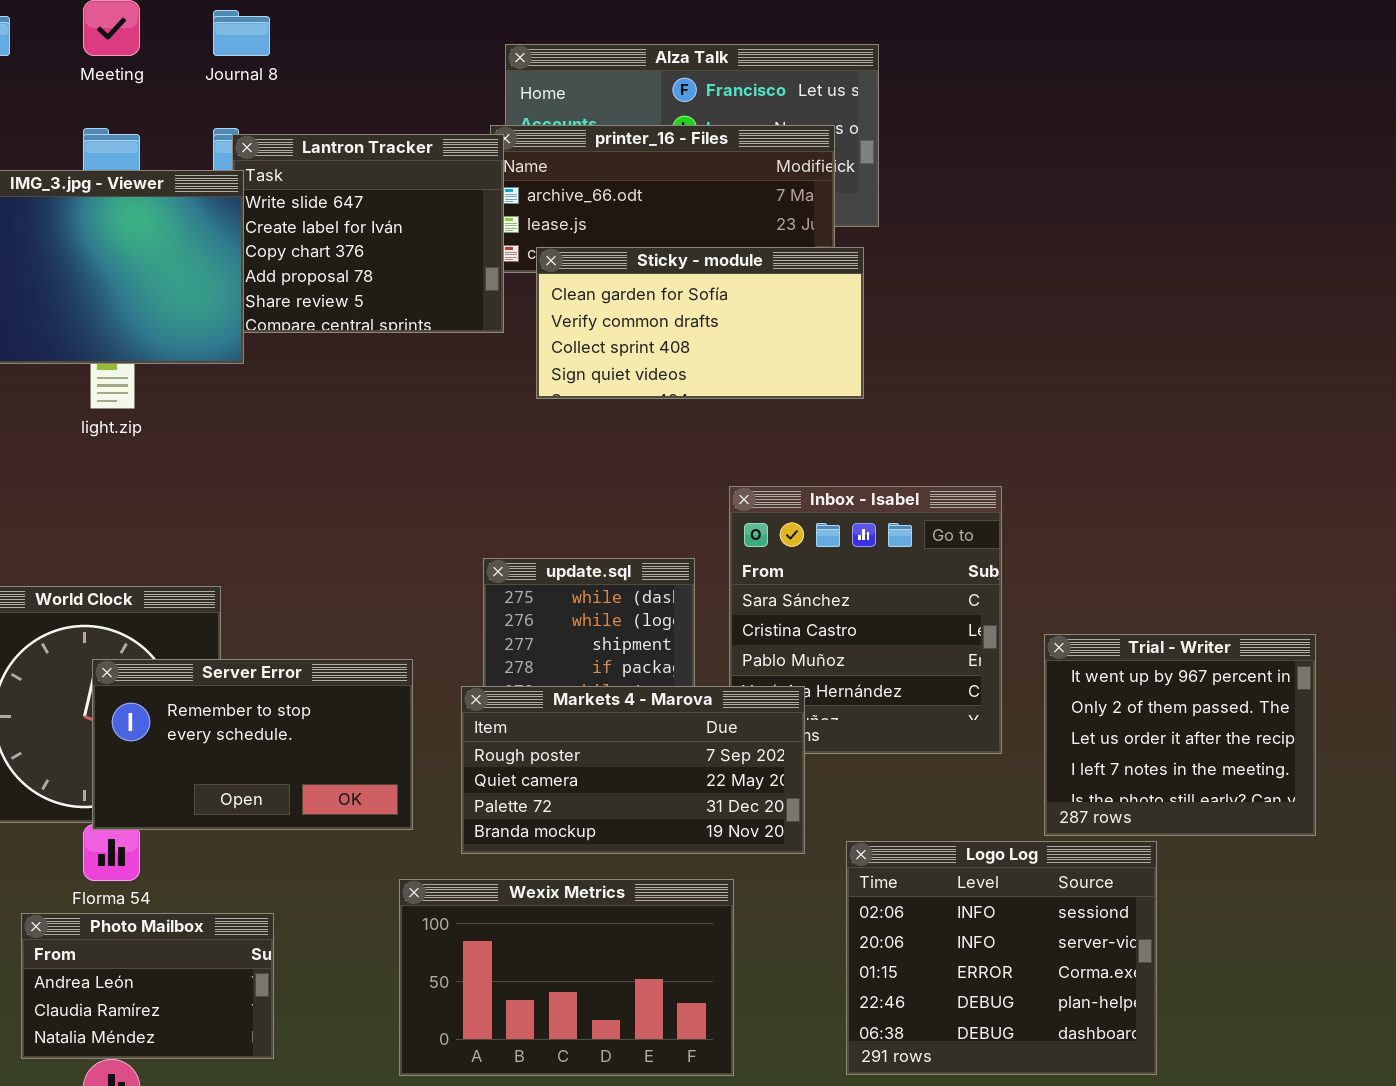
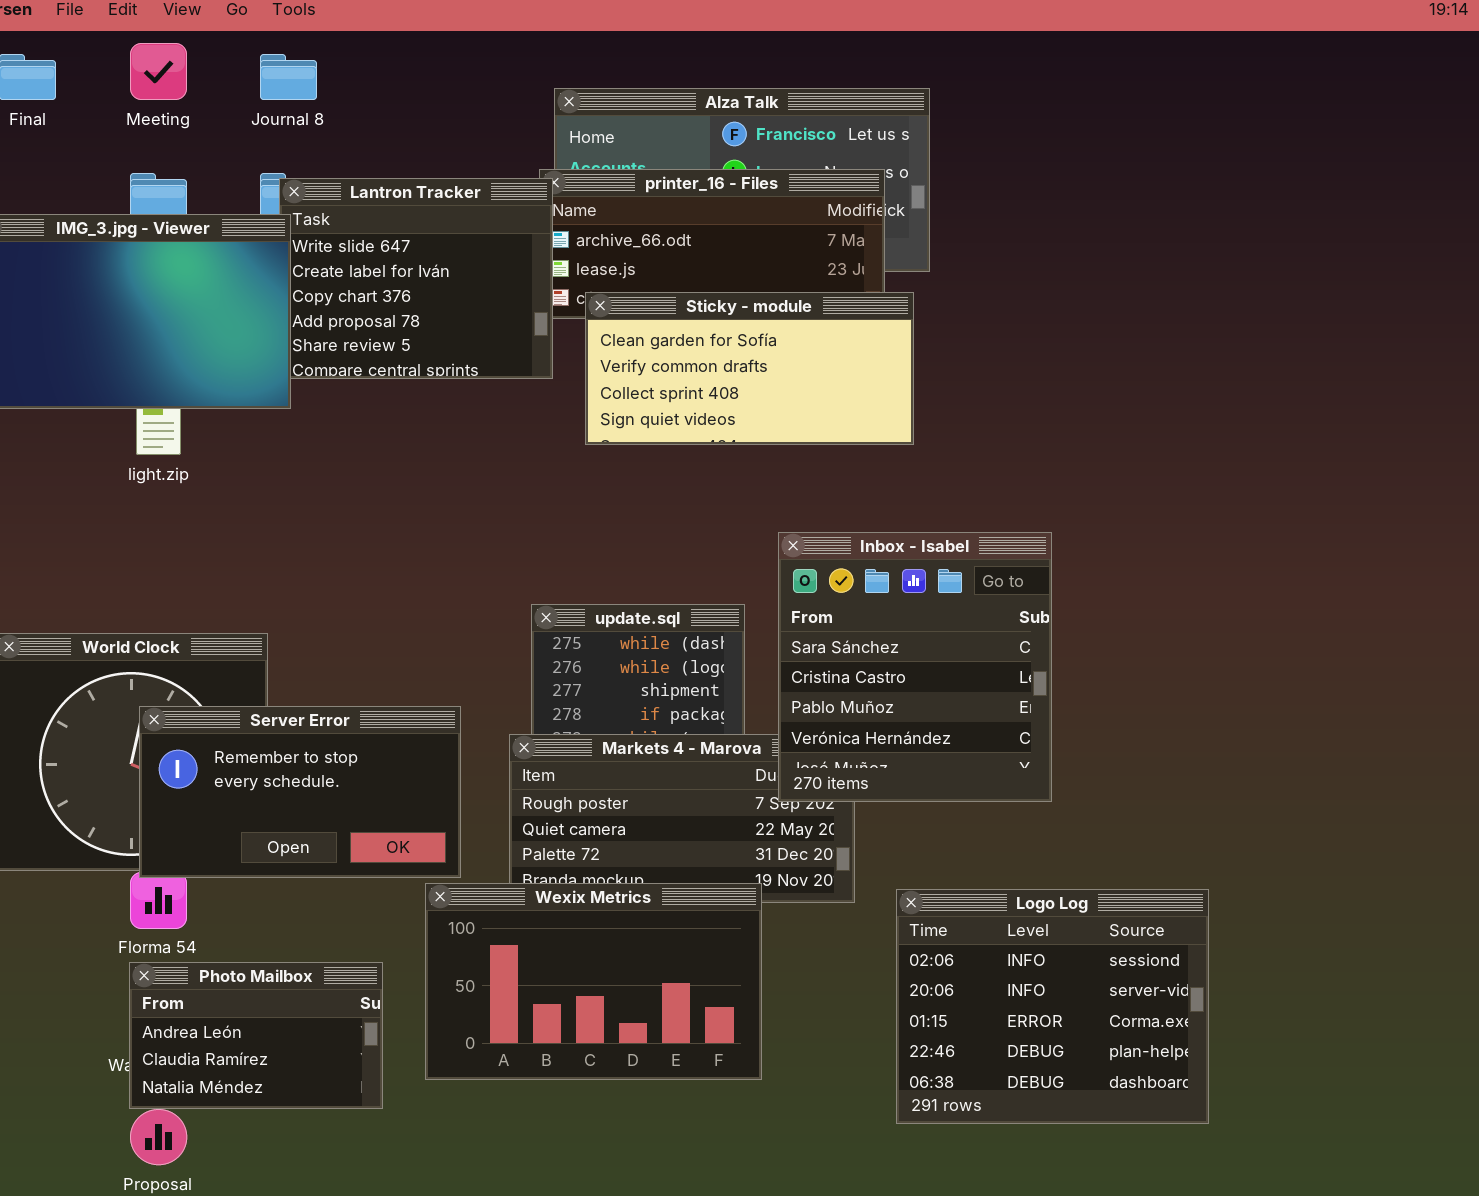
Inbox - Isabel: [729,486,1002,754] -> [778,532,1052,802], raised
Trial - Writer: [1044,634,1316,836] -> none, closed
Wexix Metrics: [399,879,734,1076] -> [425,883,762,1080], moved
Photo Mailbox: [21,913,274,1059] -> [129,962,383,1109], moved

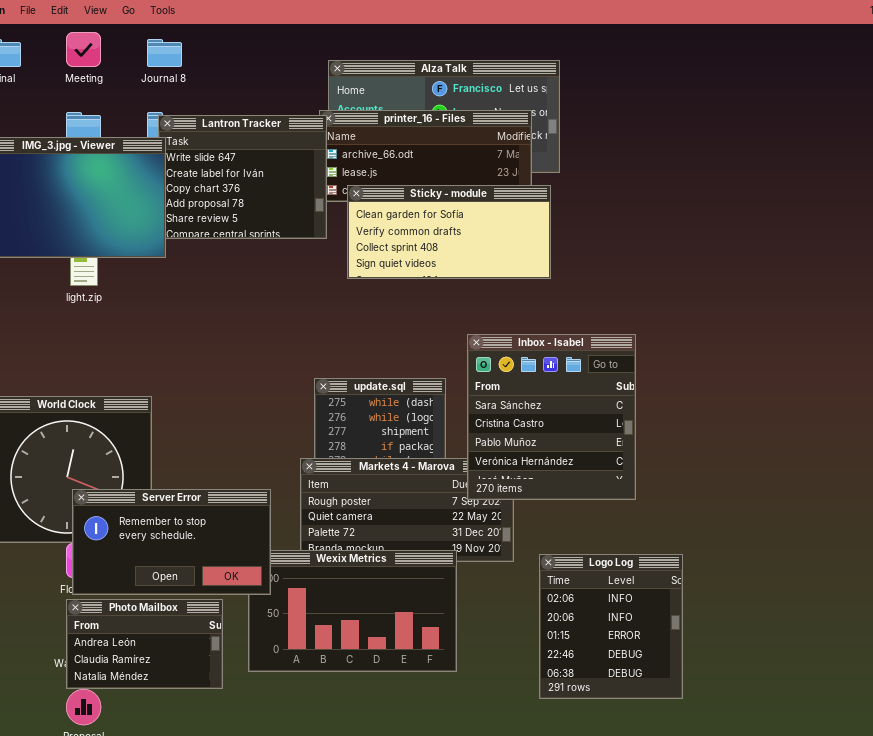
Server Error: [139,706,461,878] -> [72,489,271,595], moved
Logo Log: [896,889,1209,1124] -> [539,554,683,699], resized

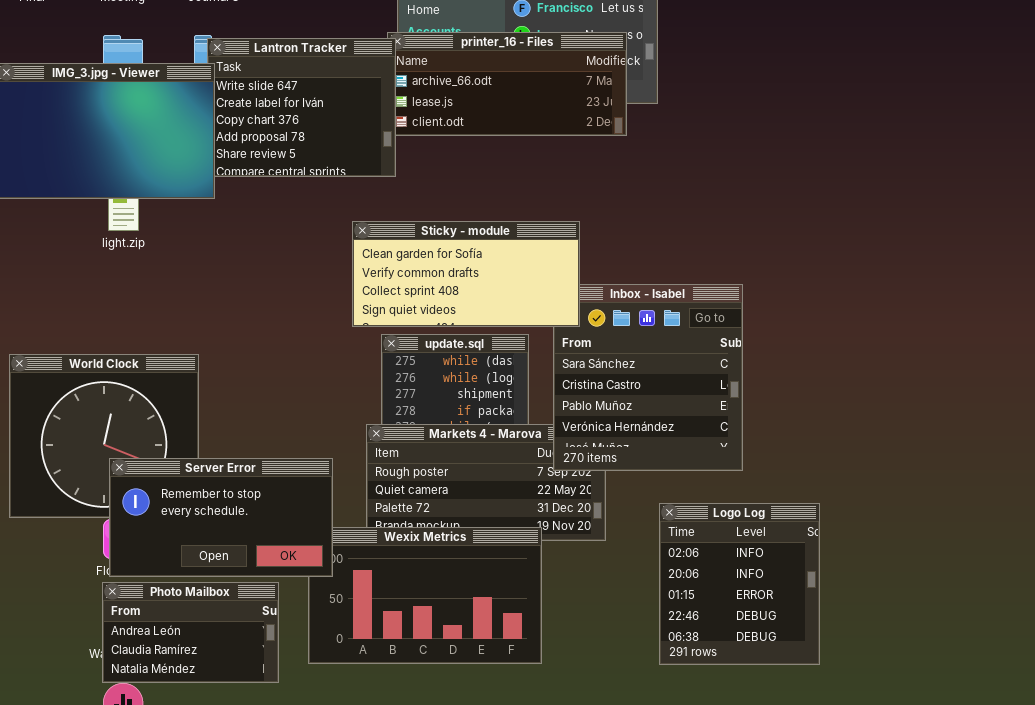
Sticky - module: [347,185,551,279] -> [352,221,580,327], moved
Logo Log: [539,554,683,699] -> [659,503,820,665], moved

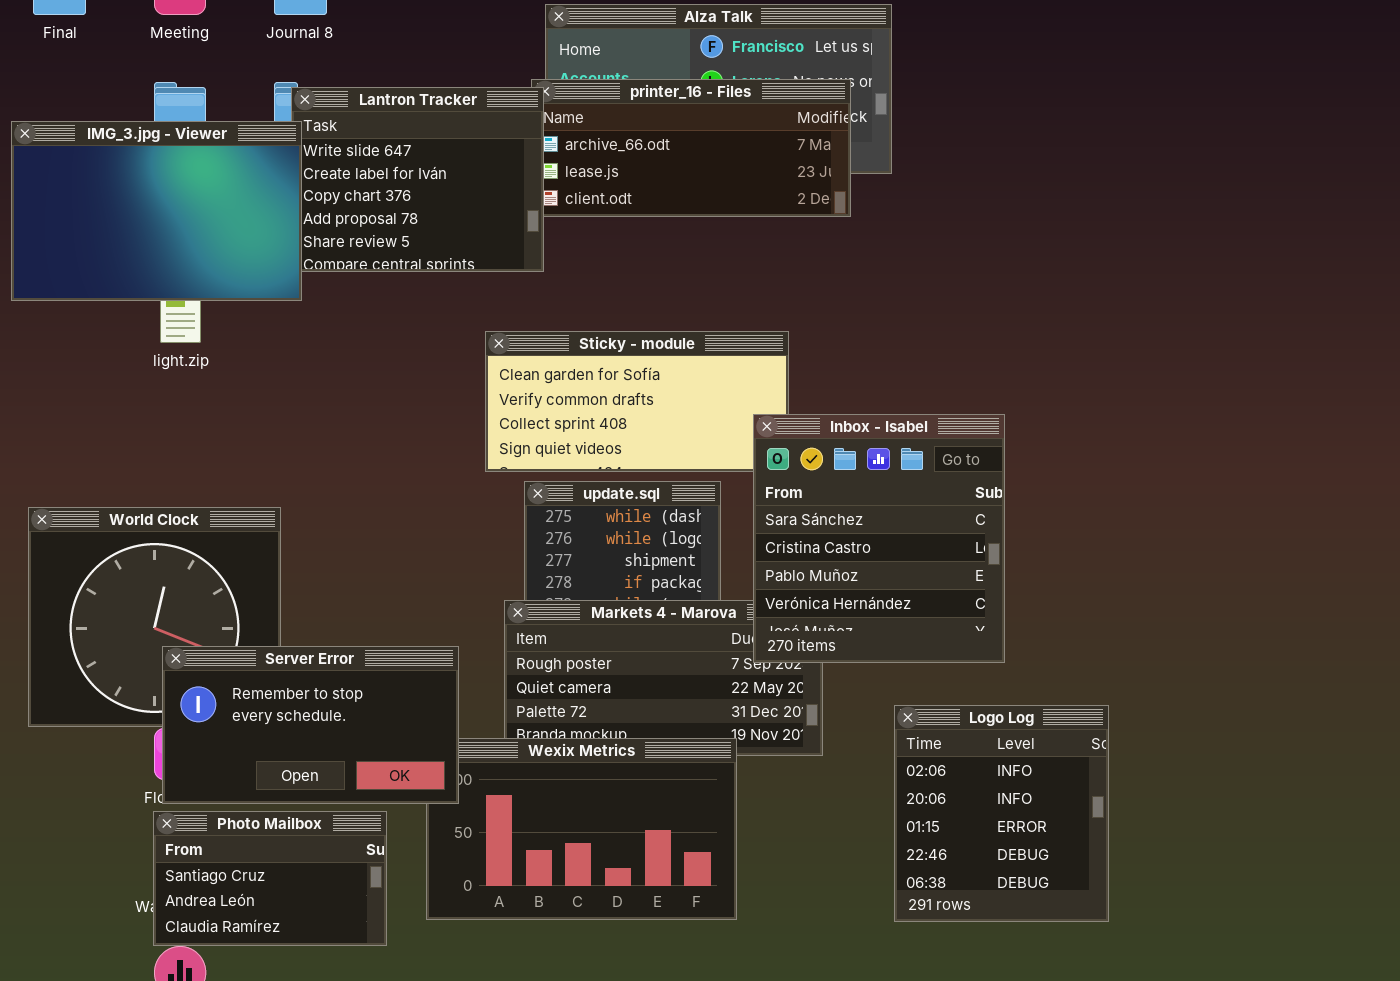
Inbox - Isabel: [553,284,743,471] -> [753,414,1005,663], raised
Photo Mailbox: [102,582,279,683] -> [153,811,387,946], scrolled up 1 row

